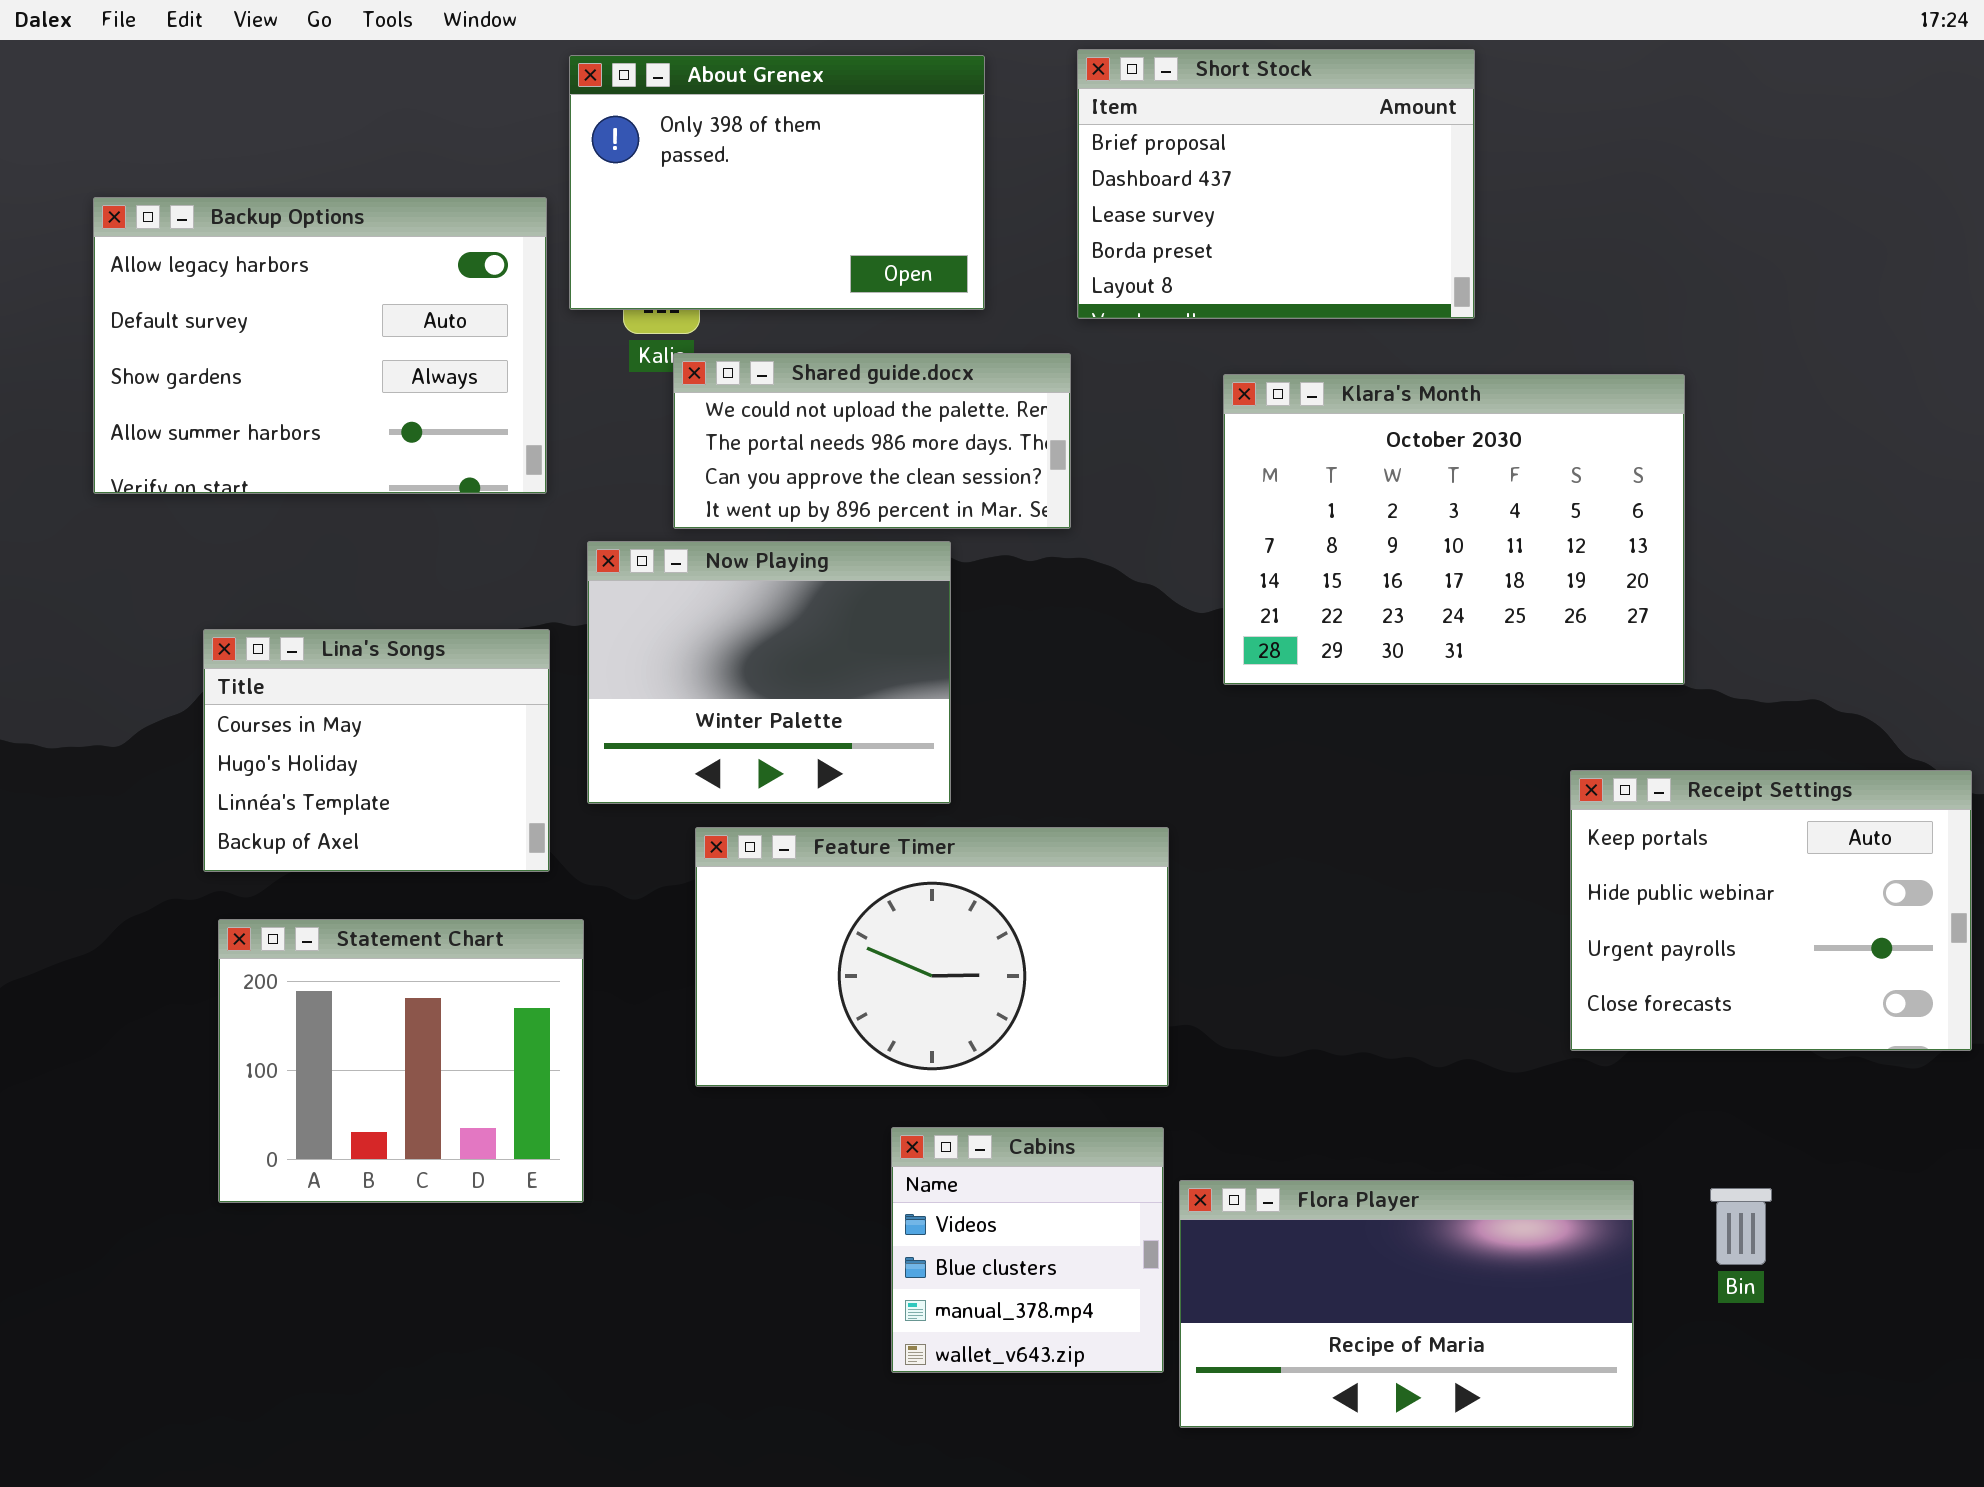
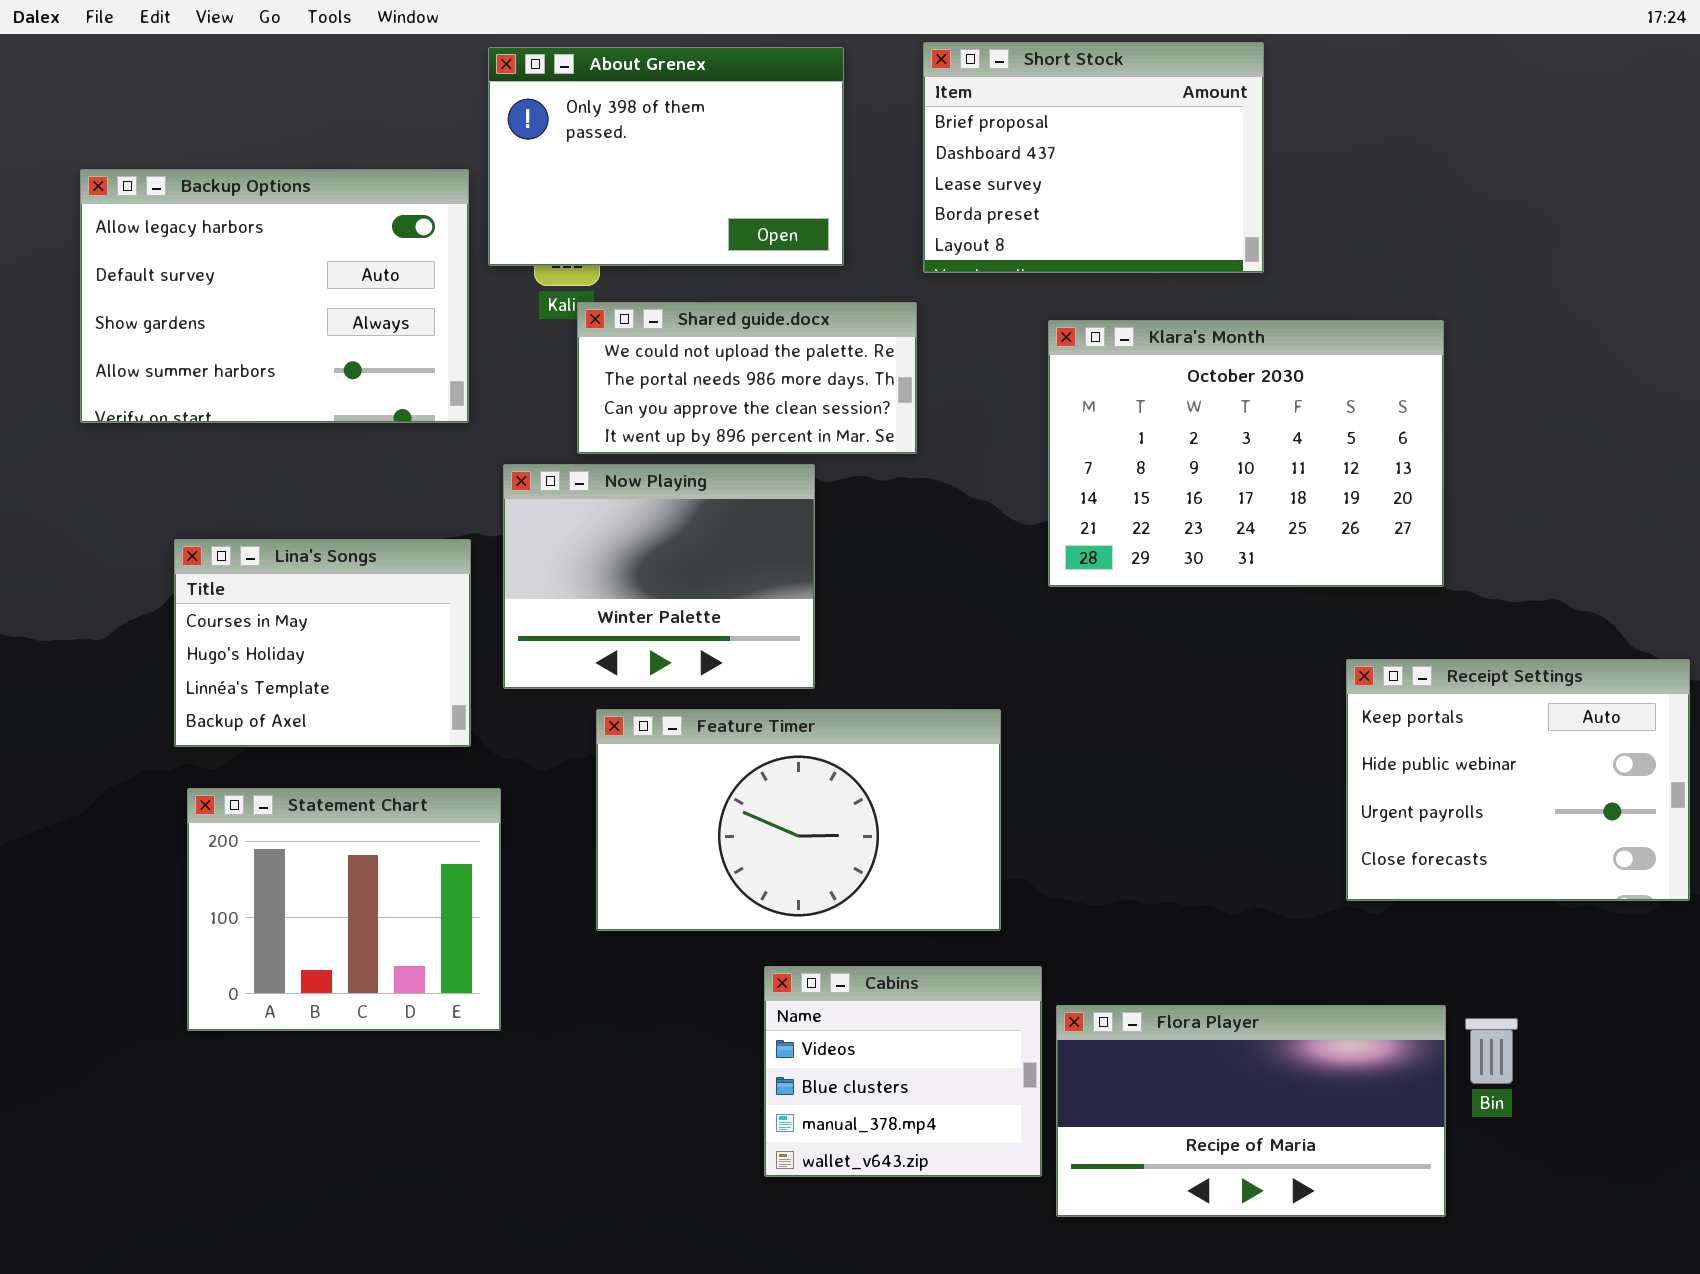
Cabins: [891,1127,1164,1373] -> [764,966,1042,1177], resized
Flora Player: [1179,1180,1634,1428] -> [1056,1005,1446,1217], moved

